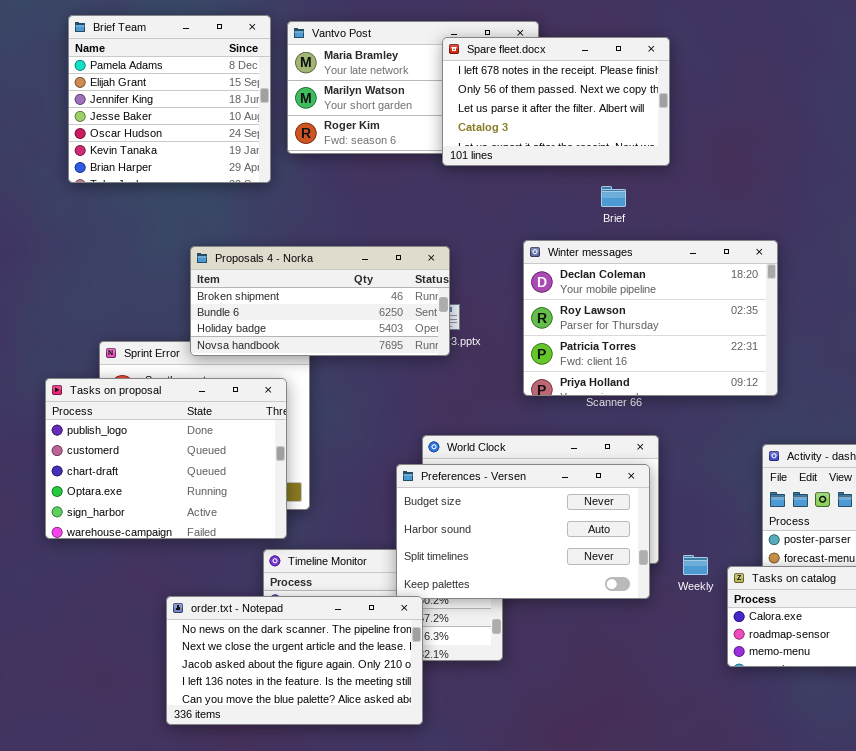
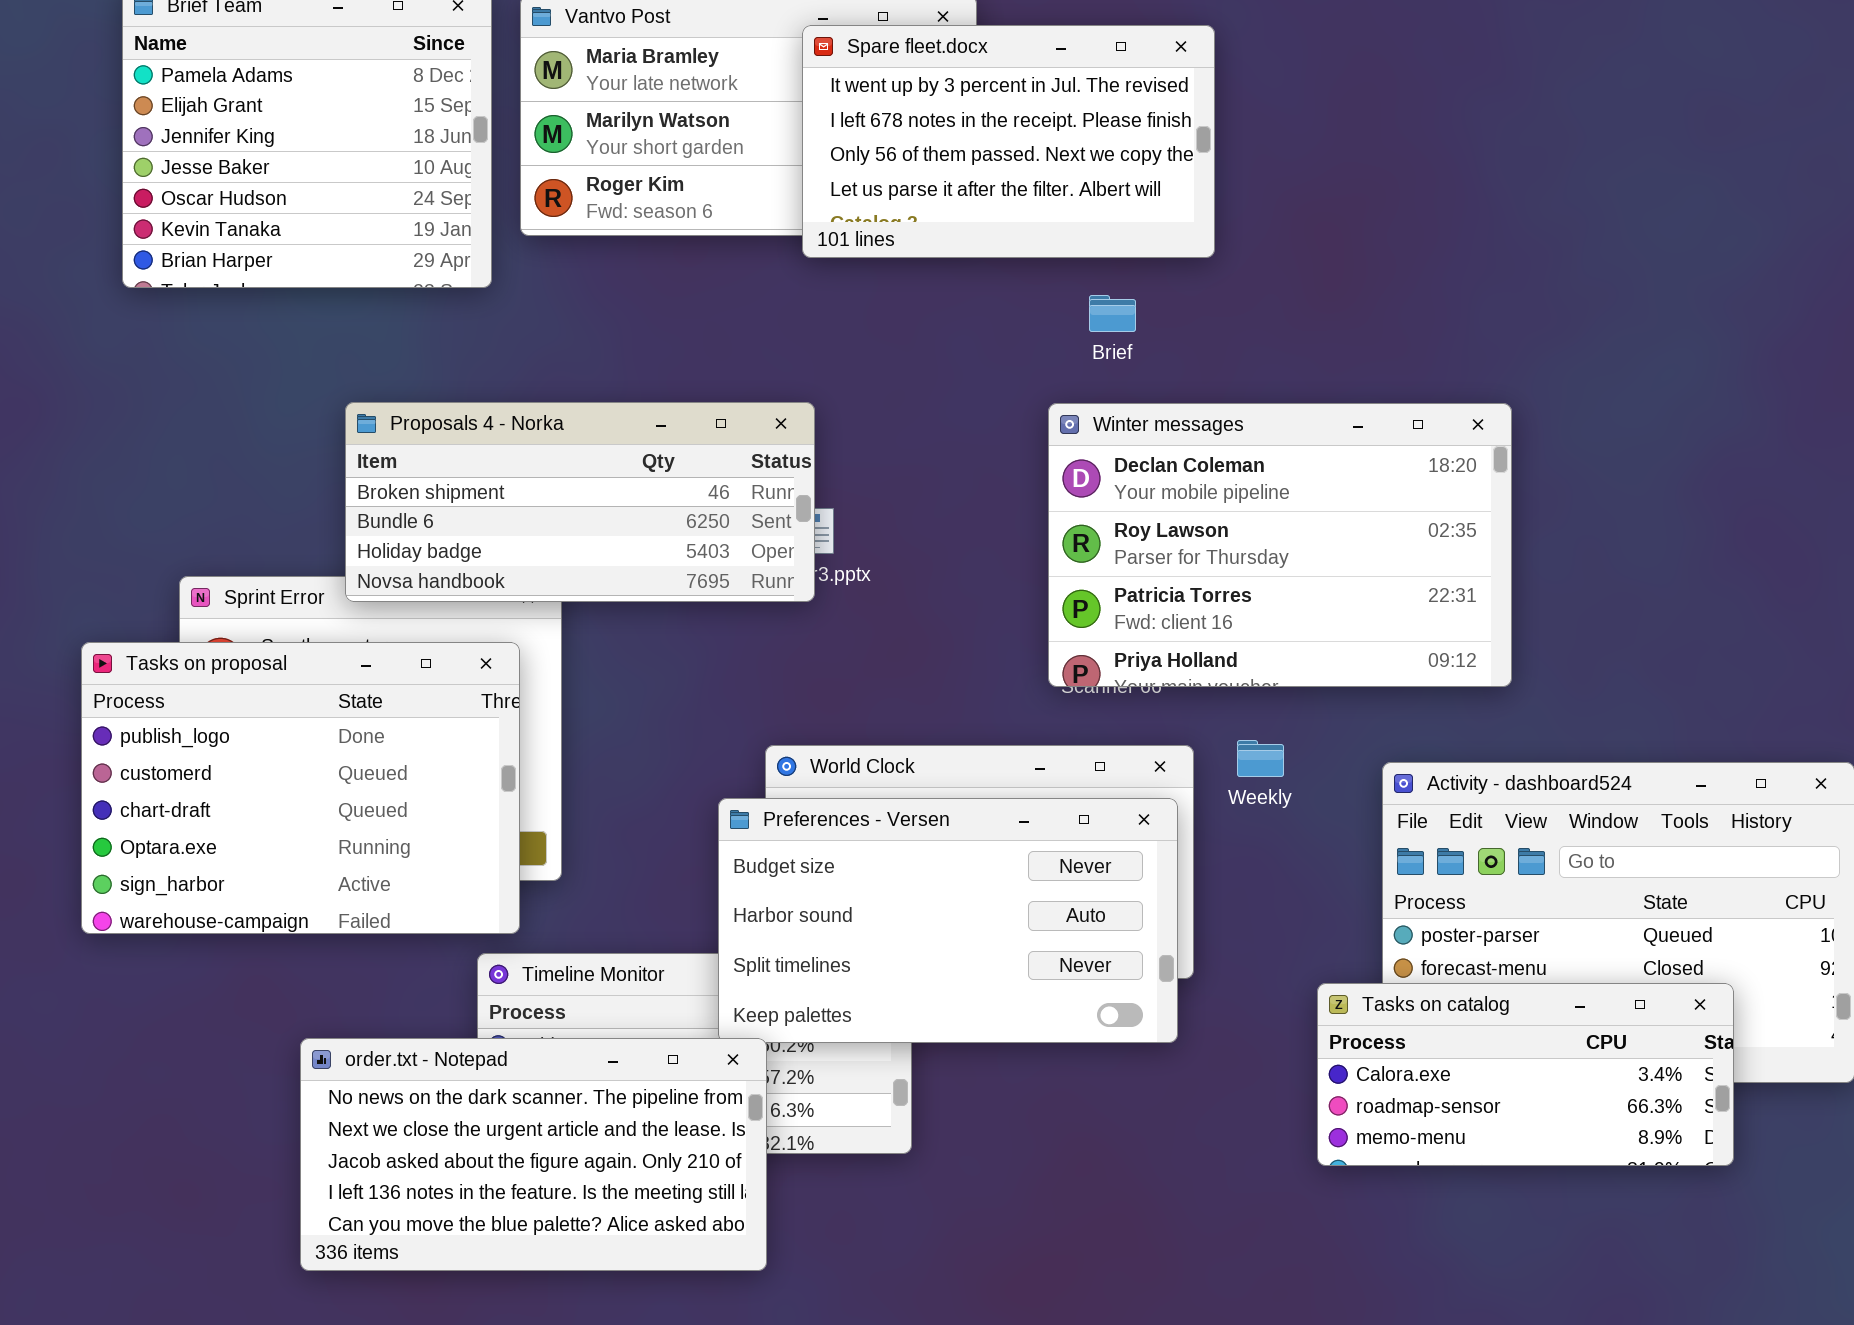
Spare fleet.docx: [442,37,670,166] -> [802,25,1215,258], scrolled up 1 row
Winter messages: [523,240,778,396] -> [1048,403,1512,687], moved
Weekly: [683,555,708,575] -> [1237,740,1284,777], moved

